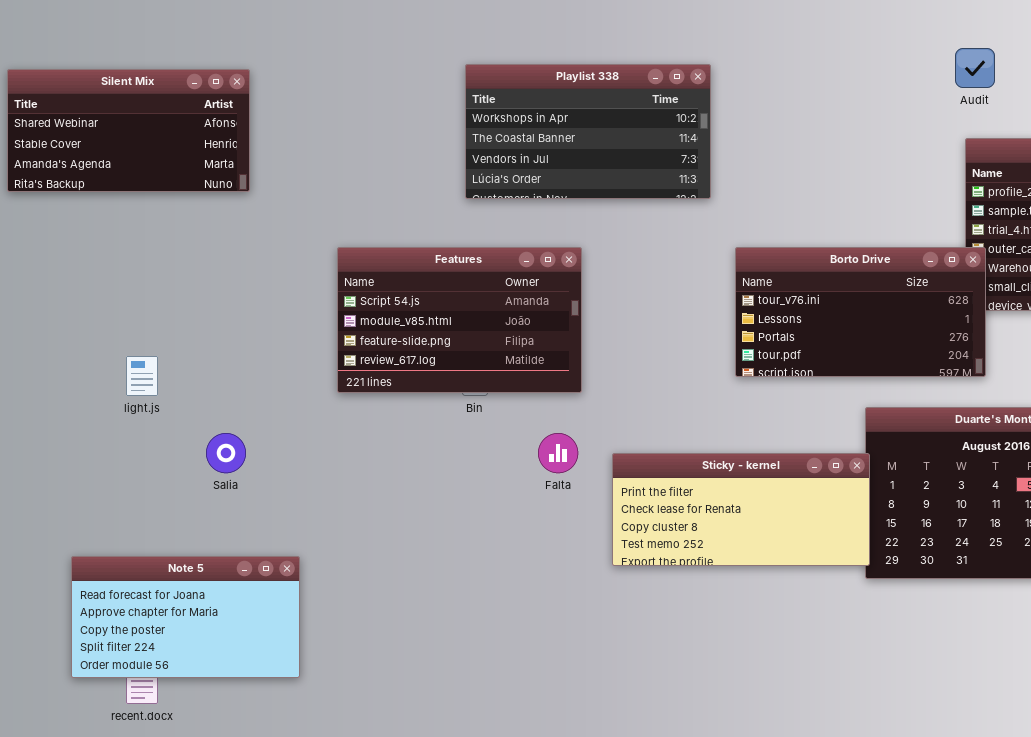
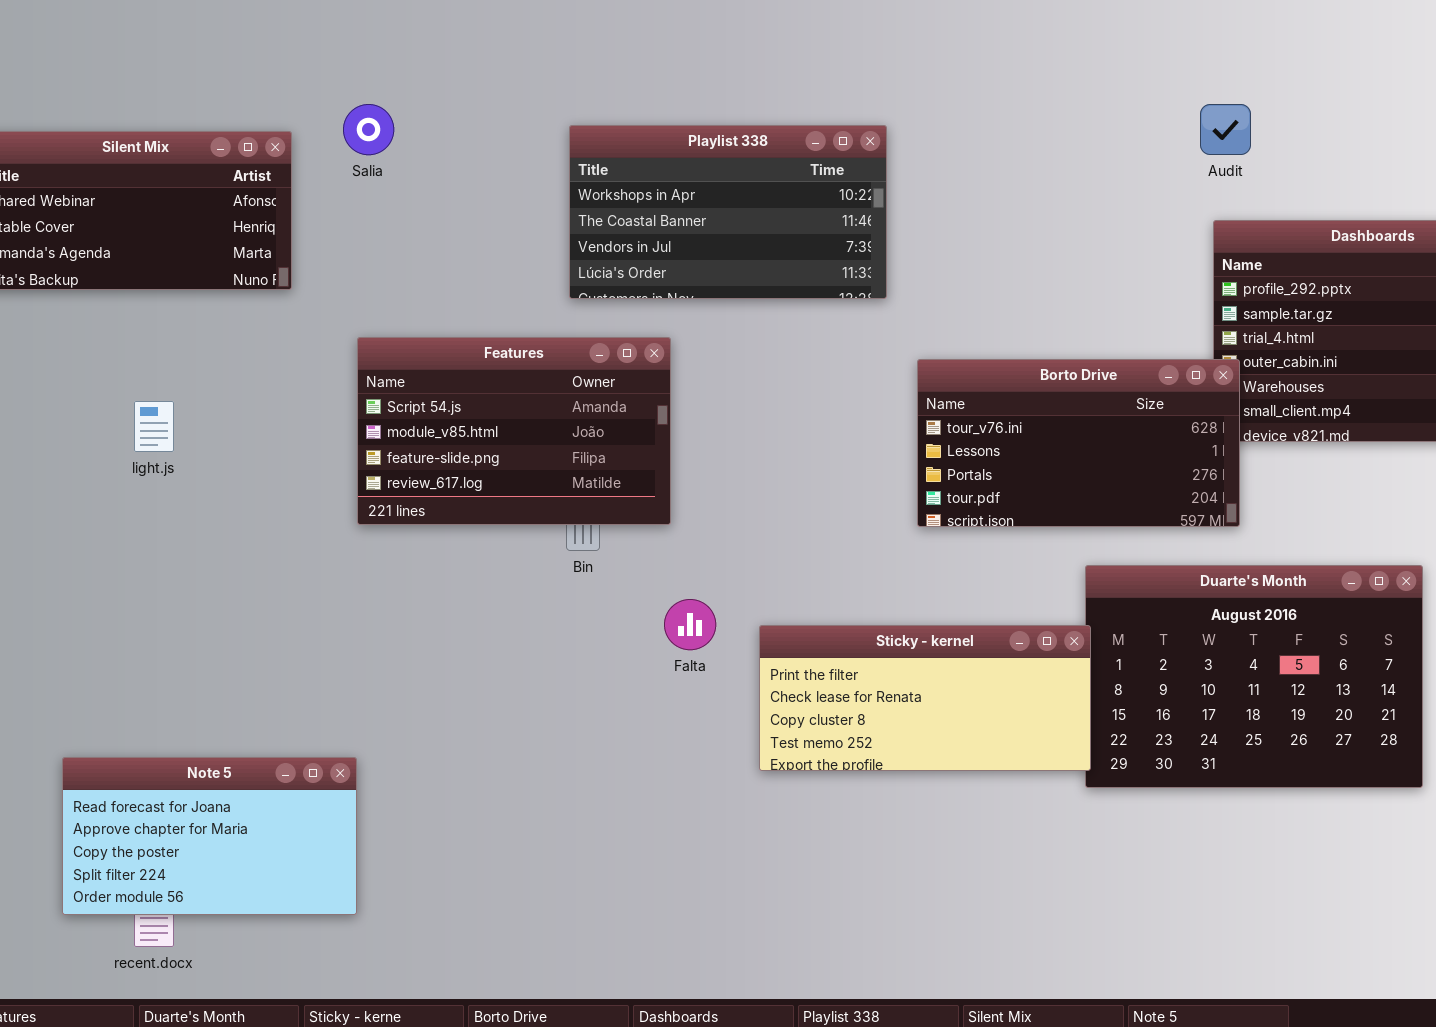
Features: [337,247,582,393] -> [357,337,671,525], moved
light.js: [126,356,158,396] -> [134,401,174,452], moved
Salia: [206,433,246,473] -> [343,104,394,155], moved

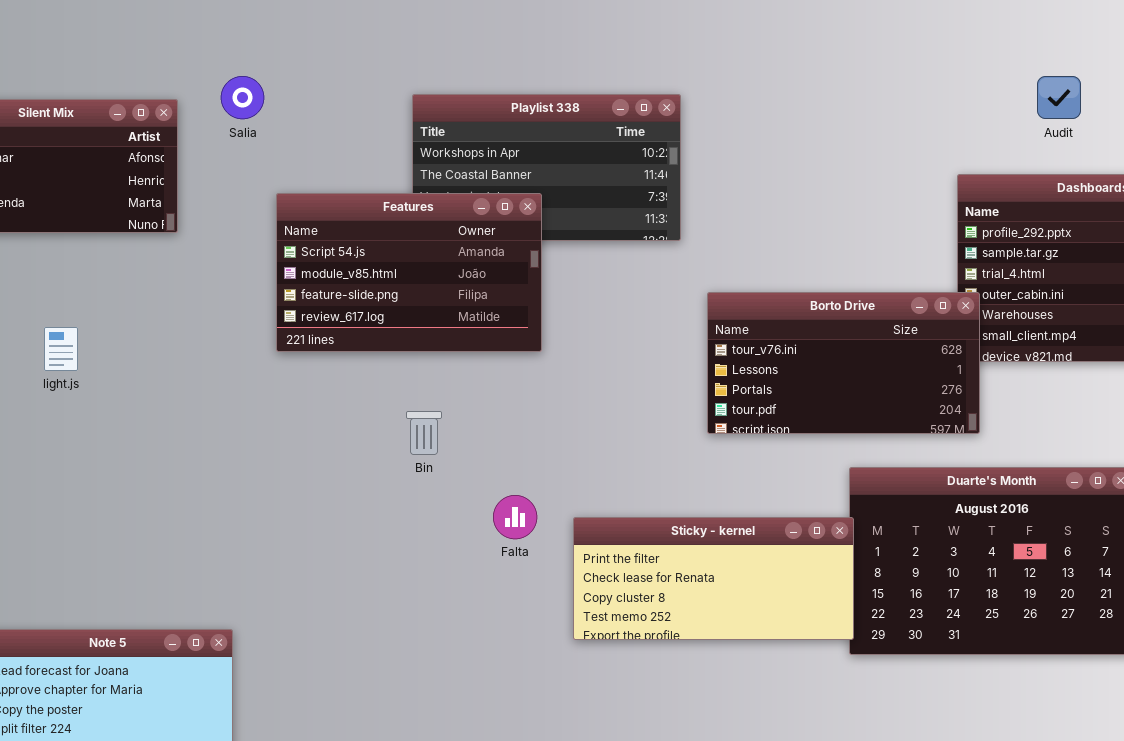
Audit: [1200,104,1251,155] -> [1037,76,1081,119], moved
Features: [357,337,671,525] -> [276,193,542,352], moved

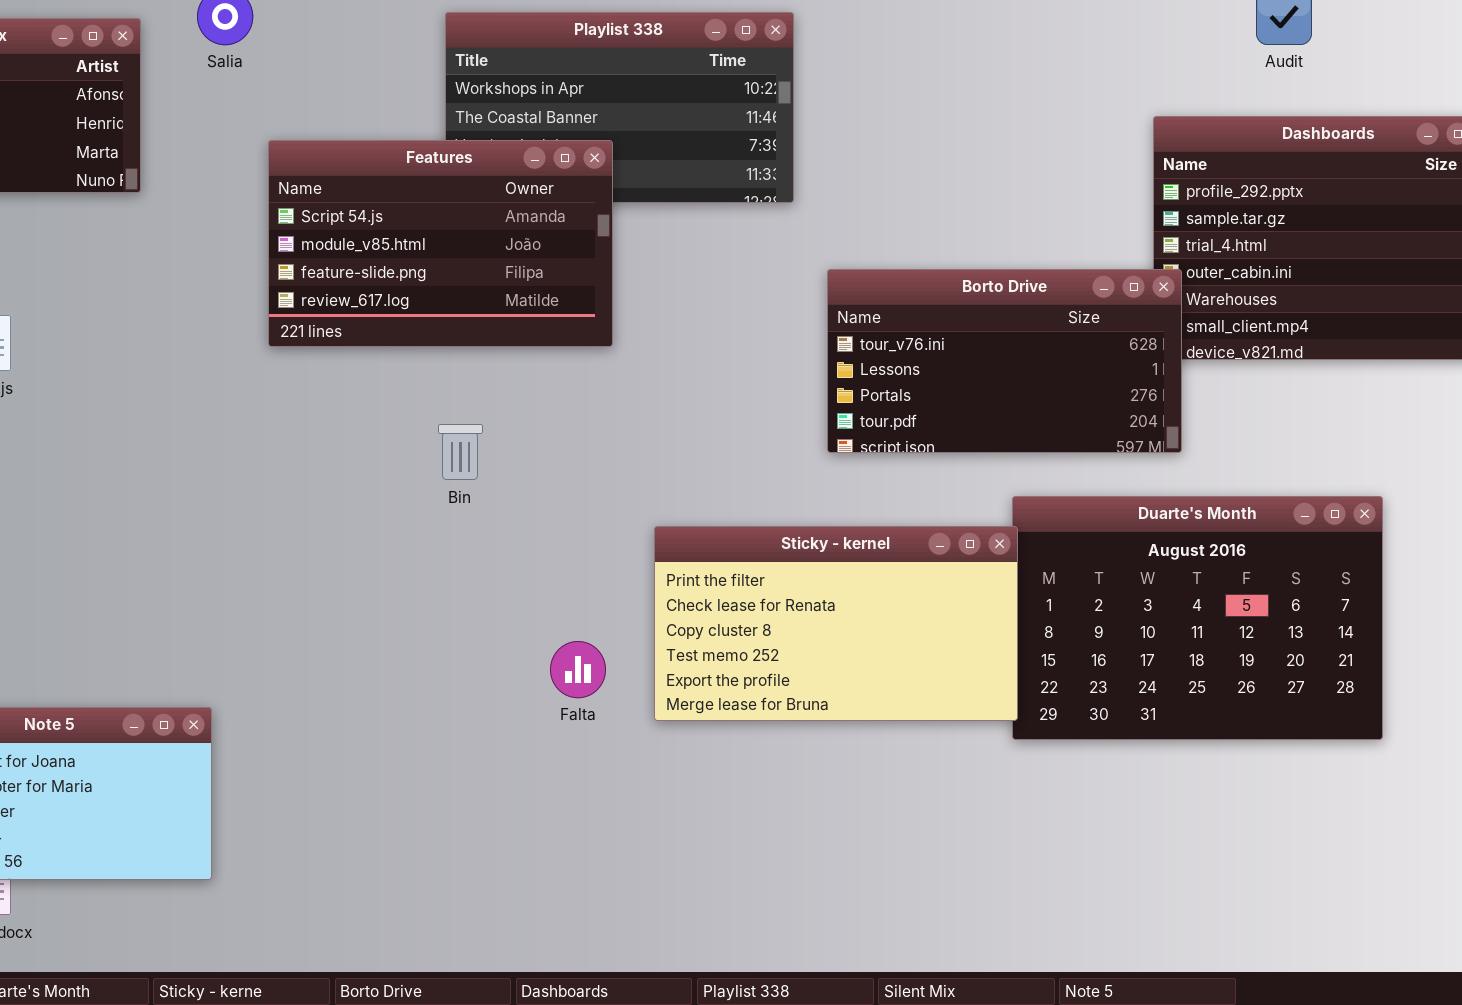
Falta: [493,495,537,539] -> [550,641,606,698], moved
Sticky - kernel: [573,517,854,640] -> [654,526,1018,721], resized

